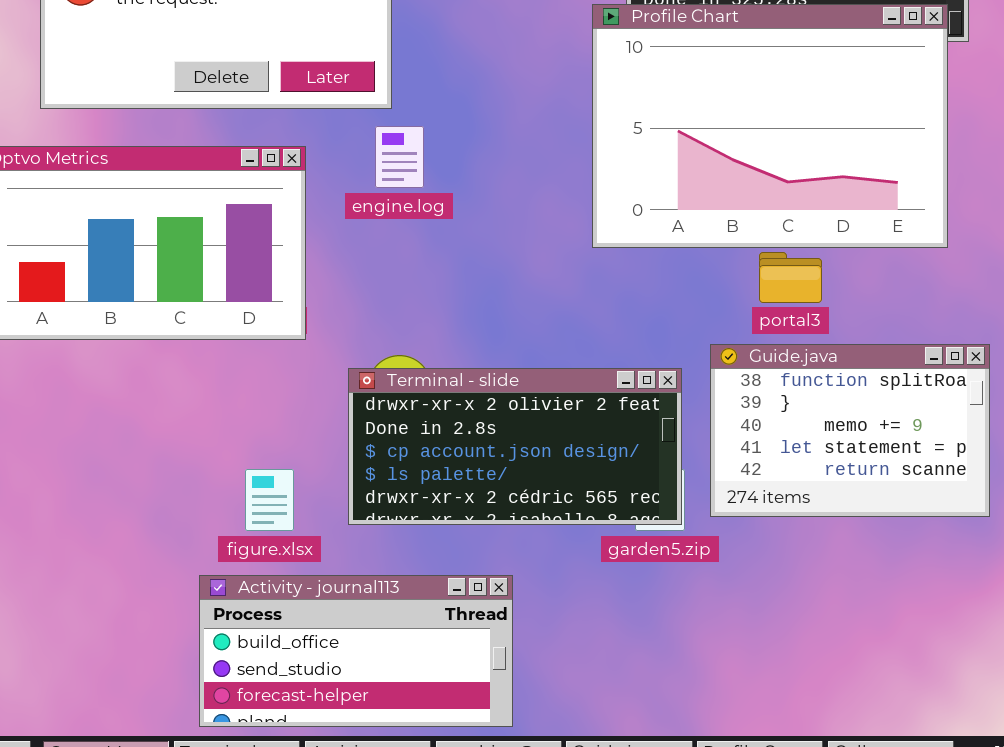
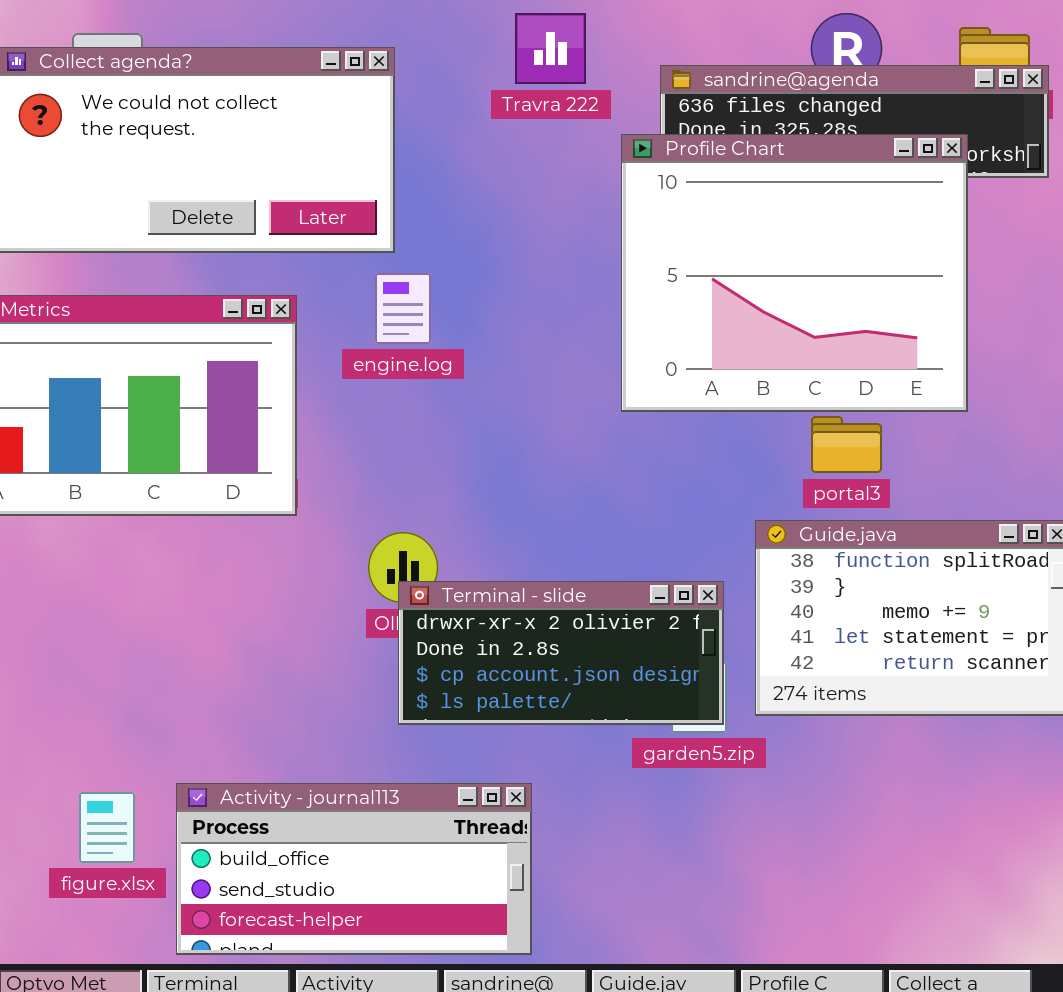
Profile Chart: [592,4,948,248] -> [621,134,968,412], resized
Terminal - slide: [348,368,682,525] -> [398,581,724,725], resized
figure.xlsx: [245,469,294,531] -> [79,792,135,863], moved

